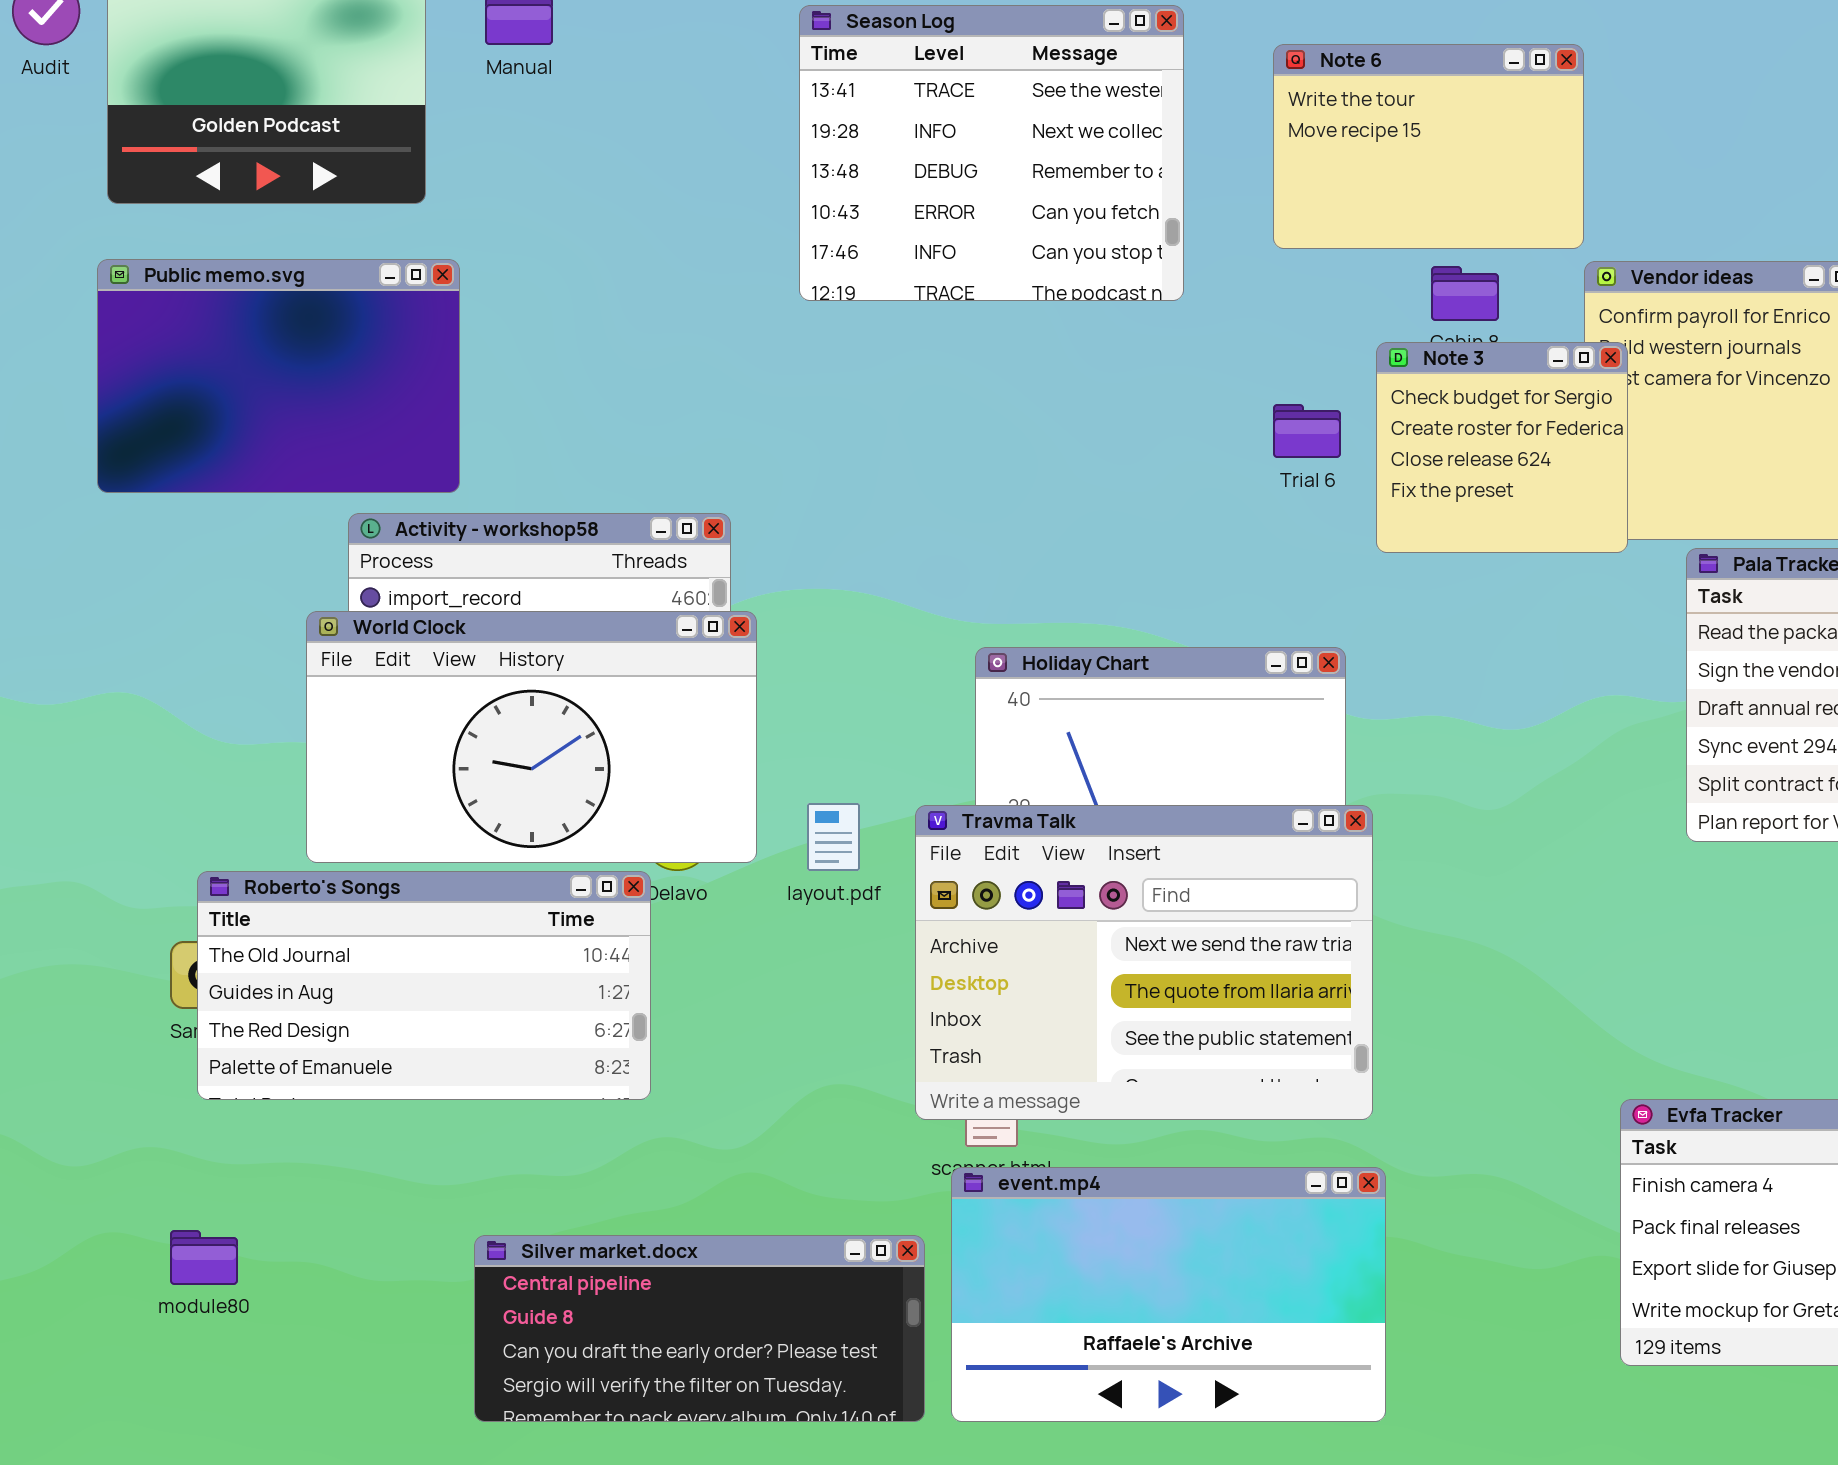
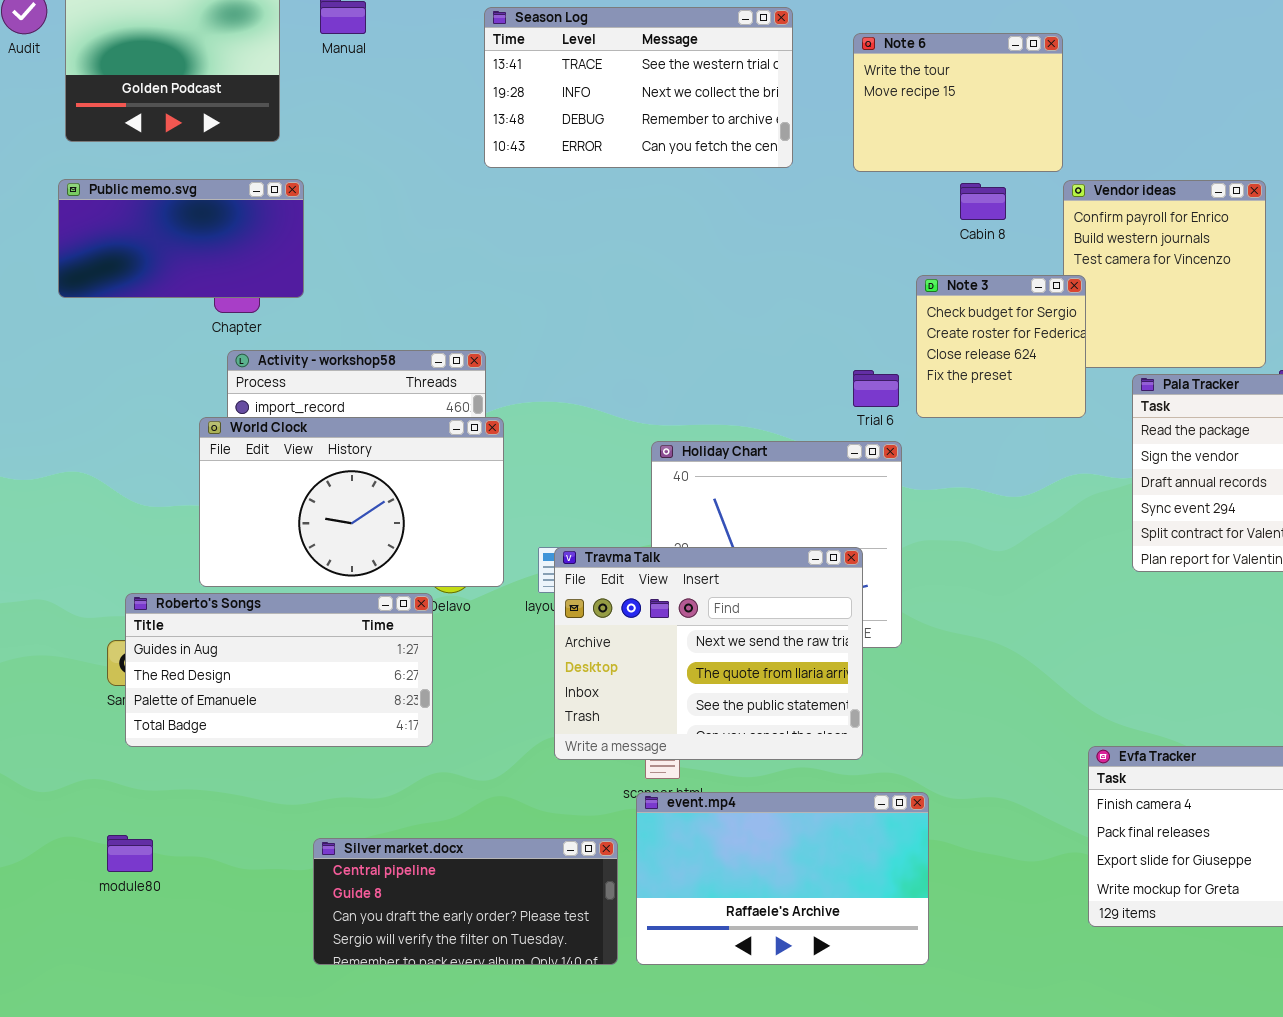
Season Log: [799,5,1184,301] -> [484,7,793,168], resized
Public memo.svg: [97,259,460,493] -> [58,179,304,298], resized
Note 3: [1376,342,1628,553] -> [916,275,1086,418], moved
Trial 6: [1273,404,1341,458] -> [853,370,899,407], moved
Travma Talk: [915,805,1373,1120] -> [554,547,863,760], moved
Roberto's Songs: [197,871,651,1100] -> [125,593,433,747], scrolled down 1 row

